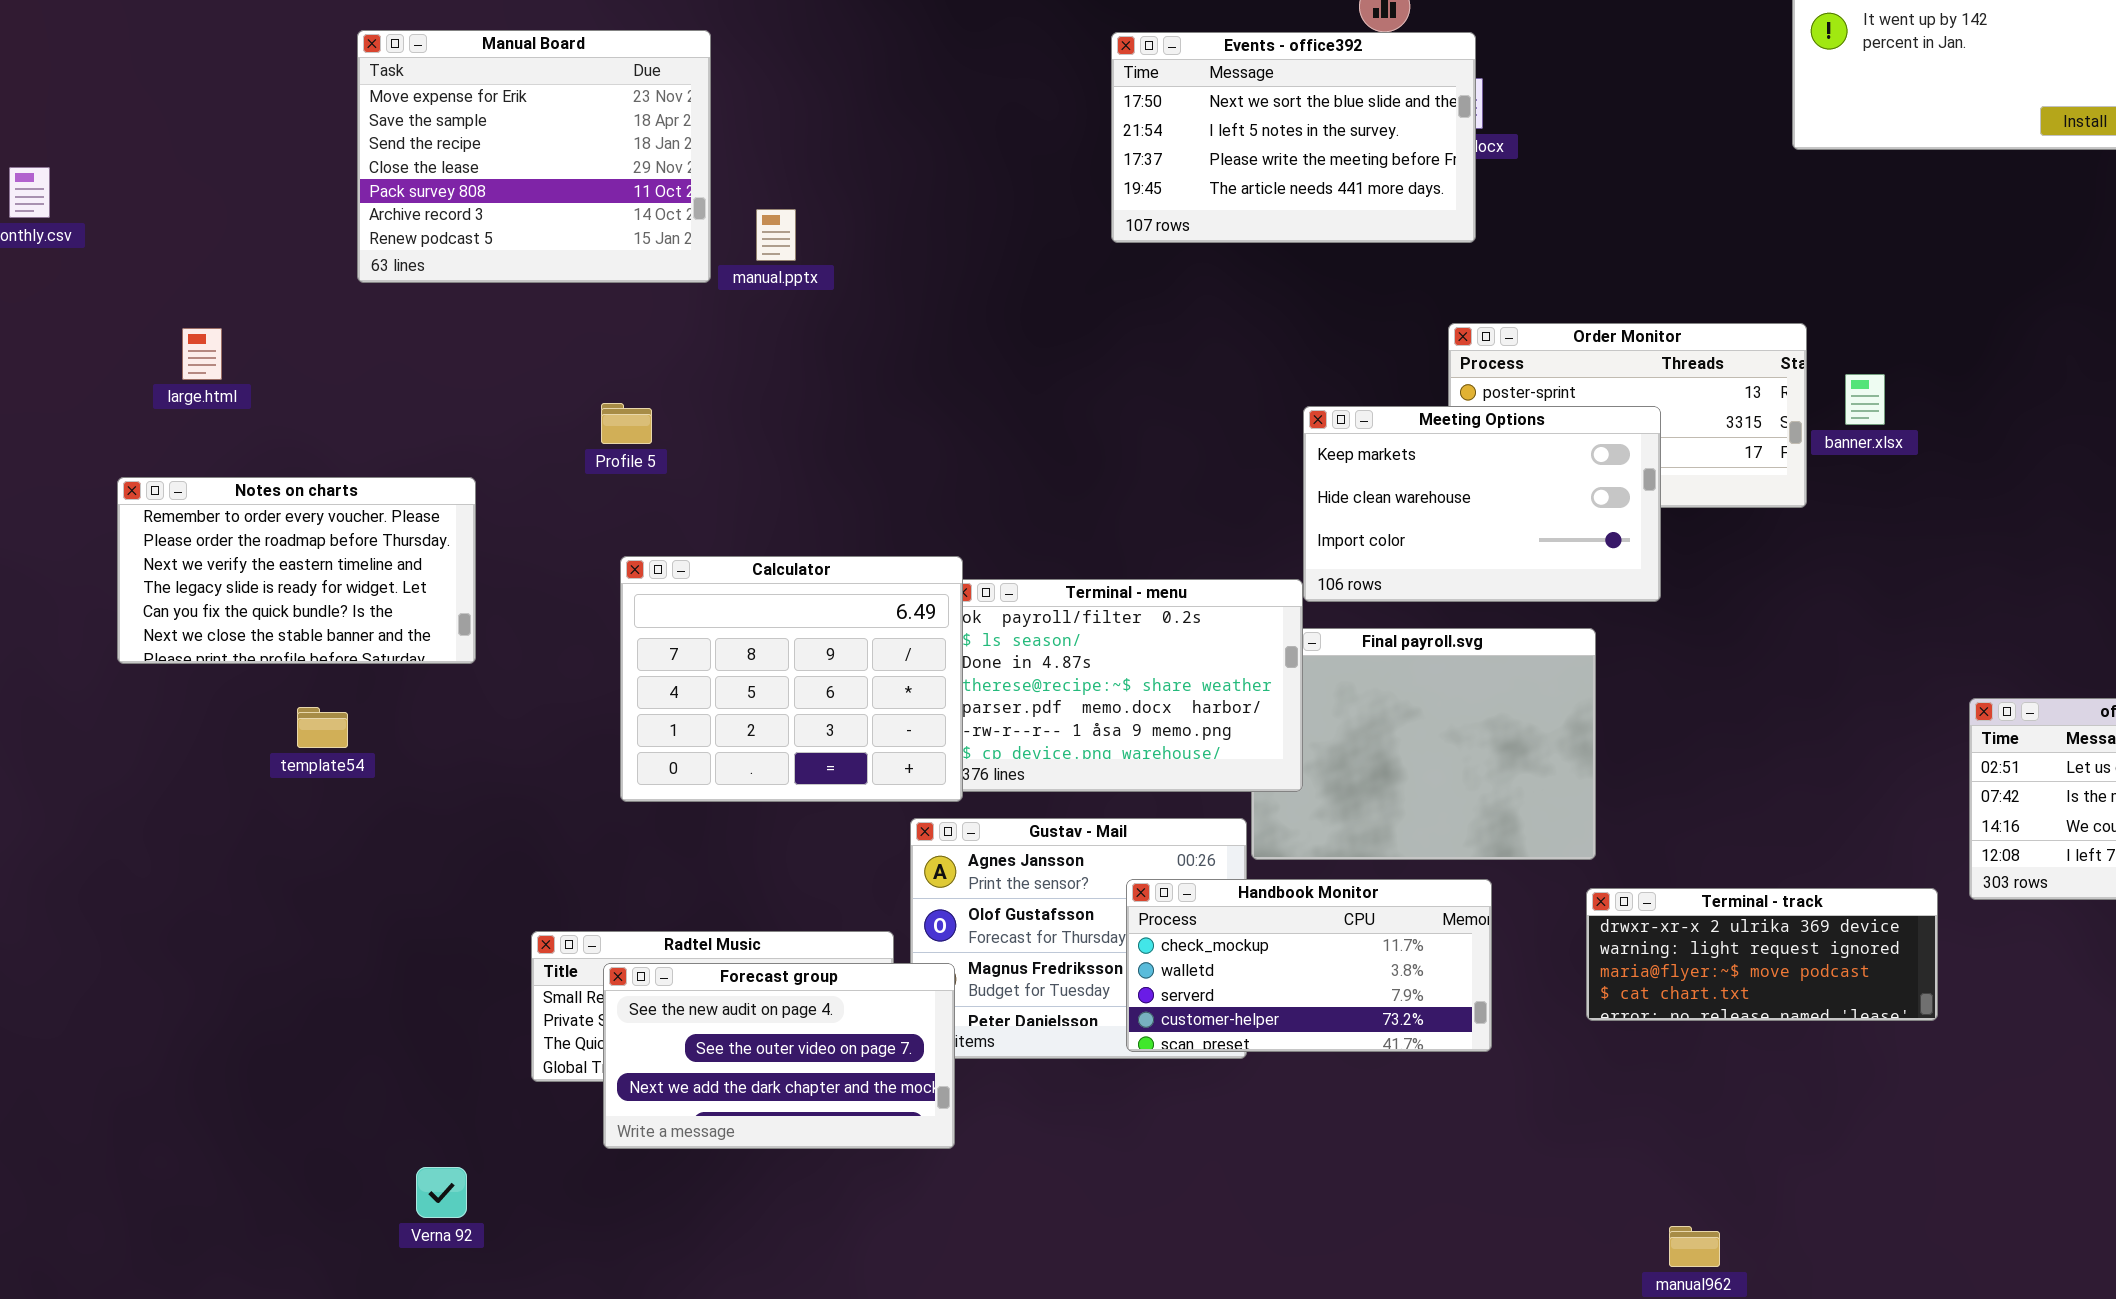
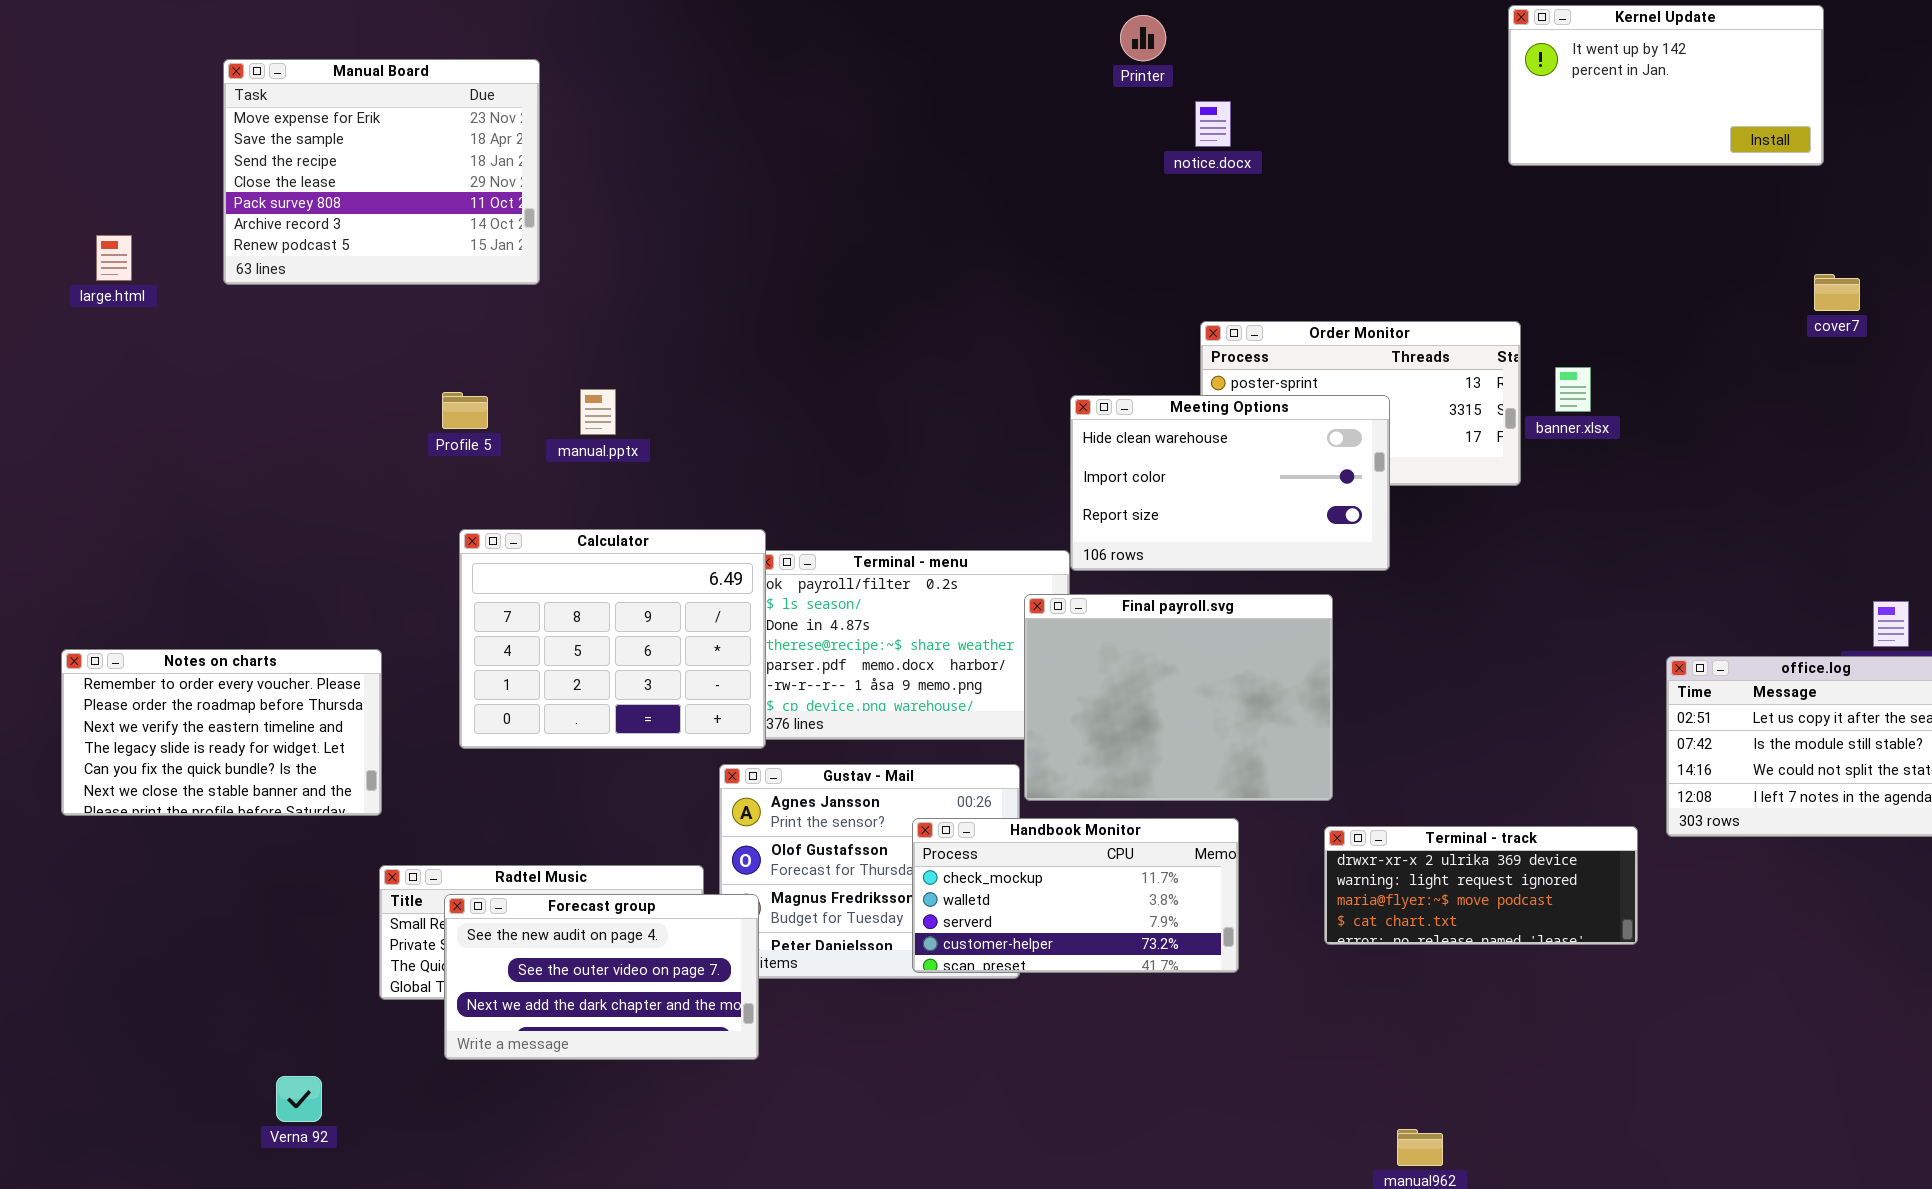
Events - office392: [1111,32,1476,243] -> none, closed
manual.pptx: [756,209,796,261] -> [580,389,616,435], moved
large.html: [182,328,222,380] -> [96,235,132,281], moved
Meeting Options: [1303,406,1661,602] -> [1070,395,1390,571], scrolled down 1 row
Notes on charts: [117,477,476,664] -> [61,649,382,816], moved
Final payroll.svg: [1251,628,1596,860] -> [1024,594,1333,801], raised

